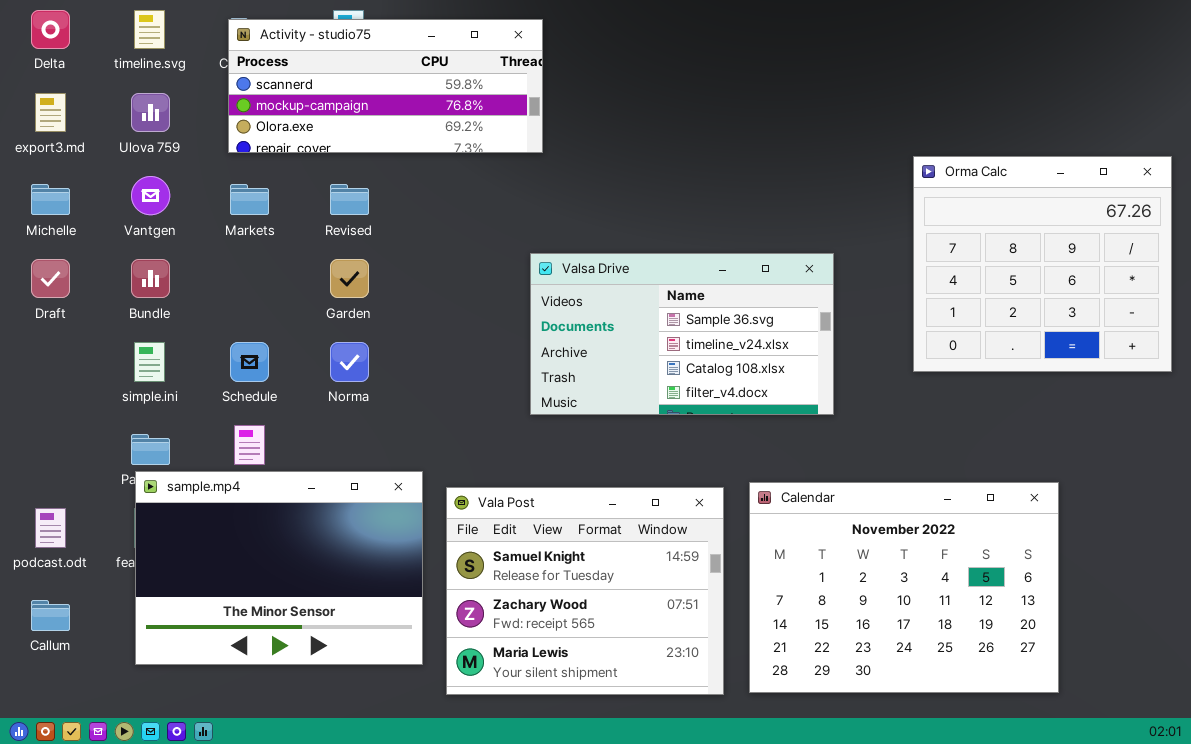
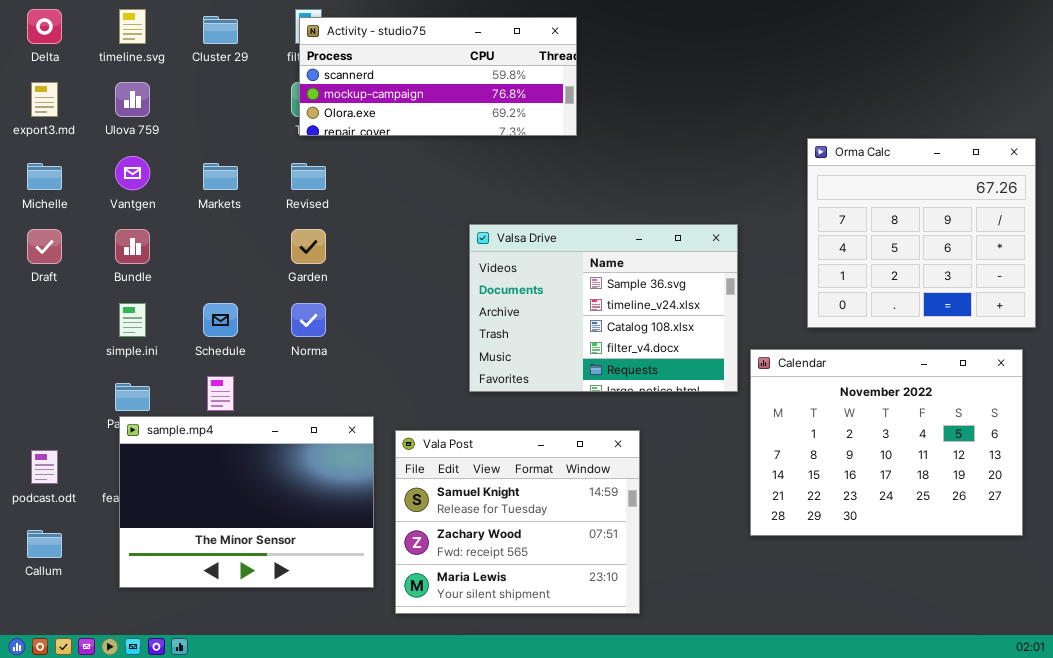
Activity - studio75: [228,19,543,153] -> [299,17,577,136], moved
Valsa Drive: [530,253,834,415] -> [469,224,738,392], resized
Calendar: [749,482,1059,693] -> [750,349,1023,536], moved

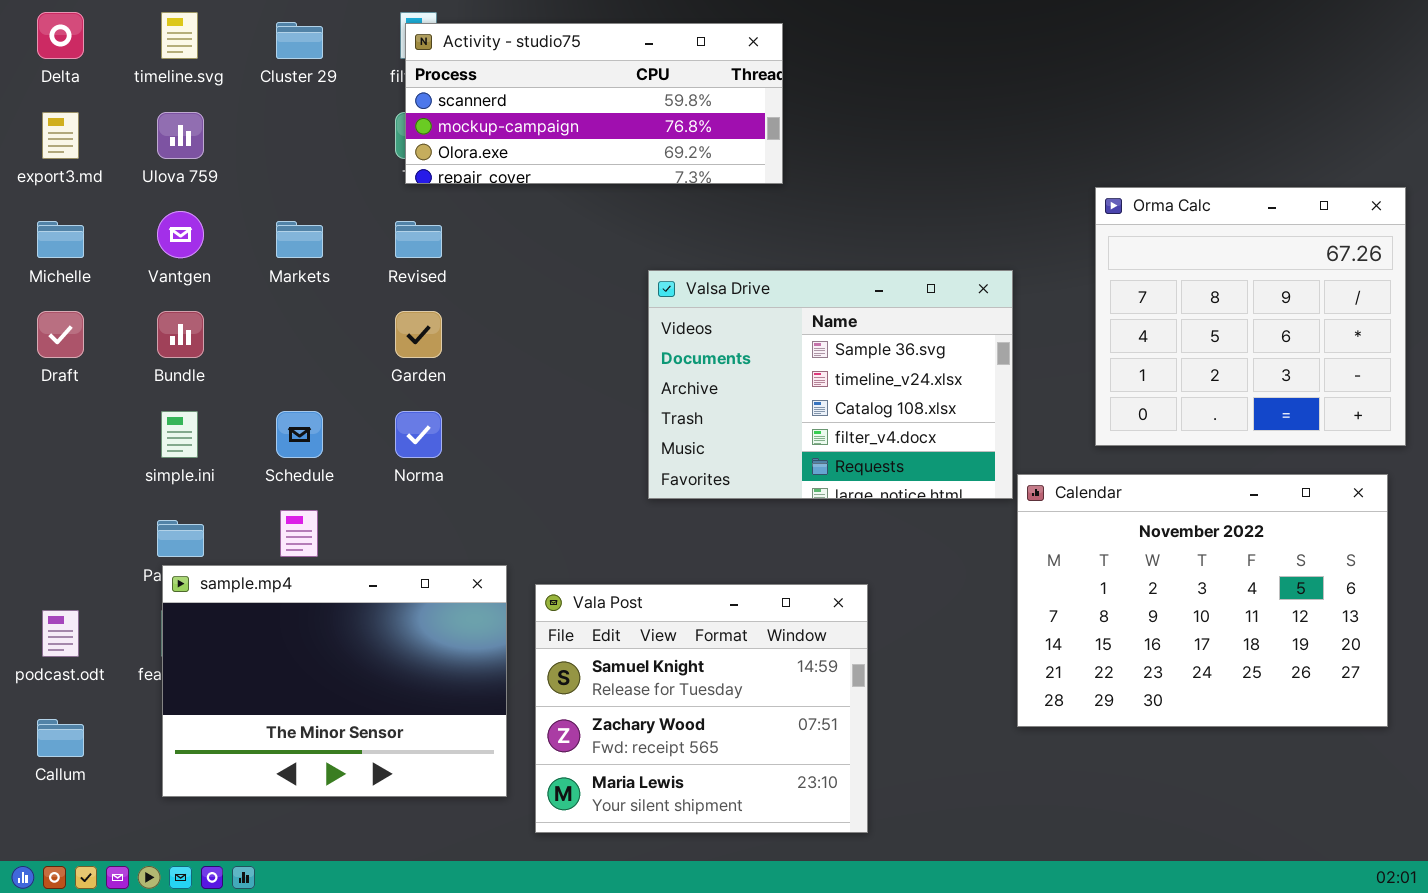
Valsa Drive: [469,224,738,392] -> [648,270,1013,499], moved

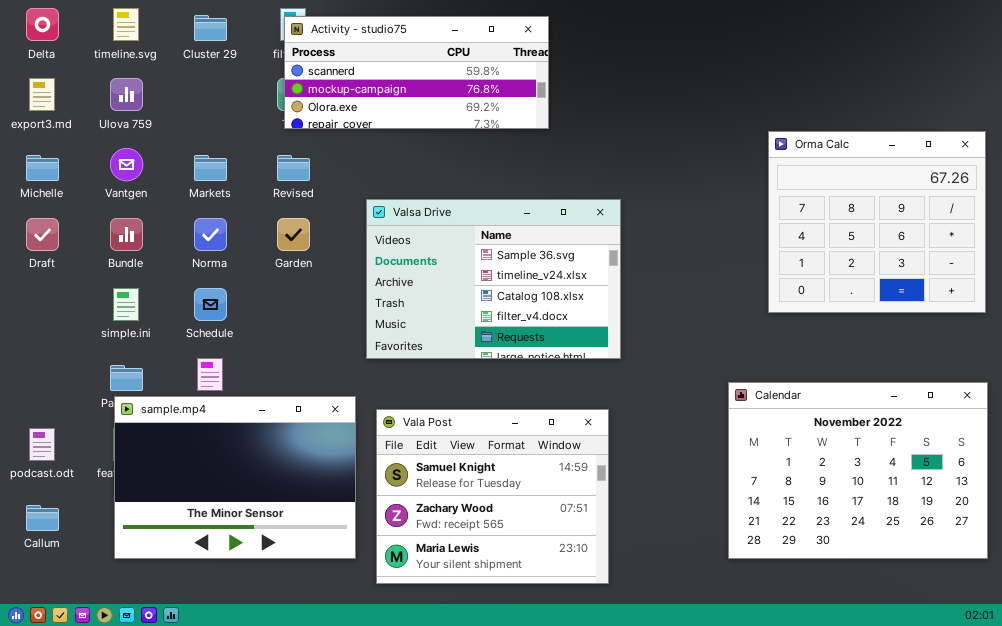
Valsa Drive: [648,270,1013,499] -> [366,199,621,359], moved
Norma: [395,411,442,458] -> [194,218,227,251], moved
Calendar: [1017,474,1388,727] -> [728,382,988,559], moved

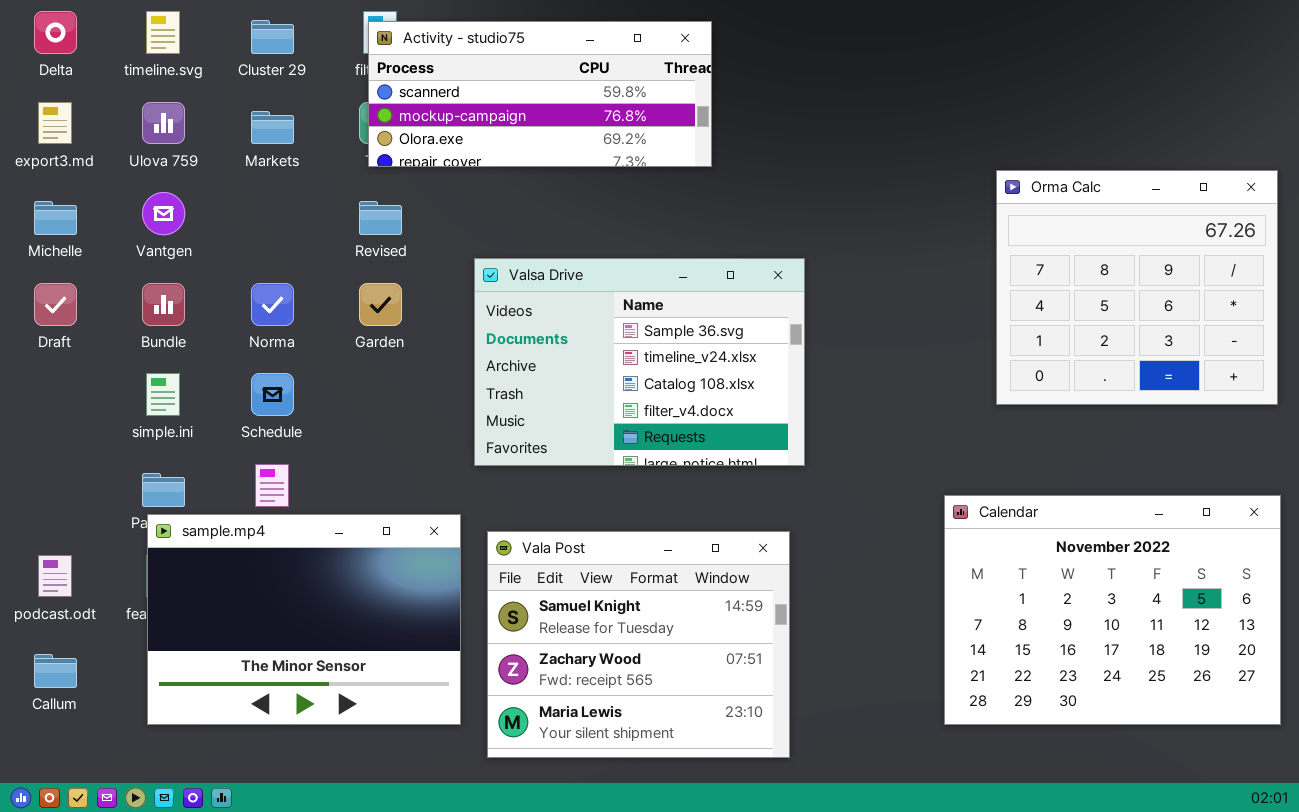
Markets: [194,155,227,181] -> [251,111,294,144], moved

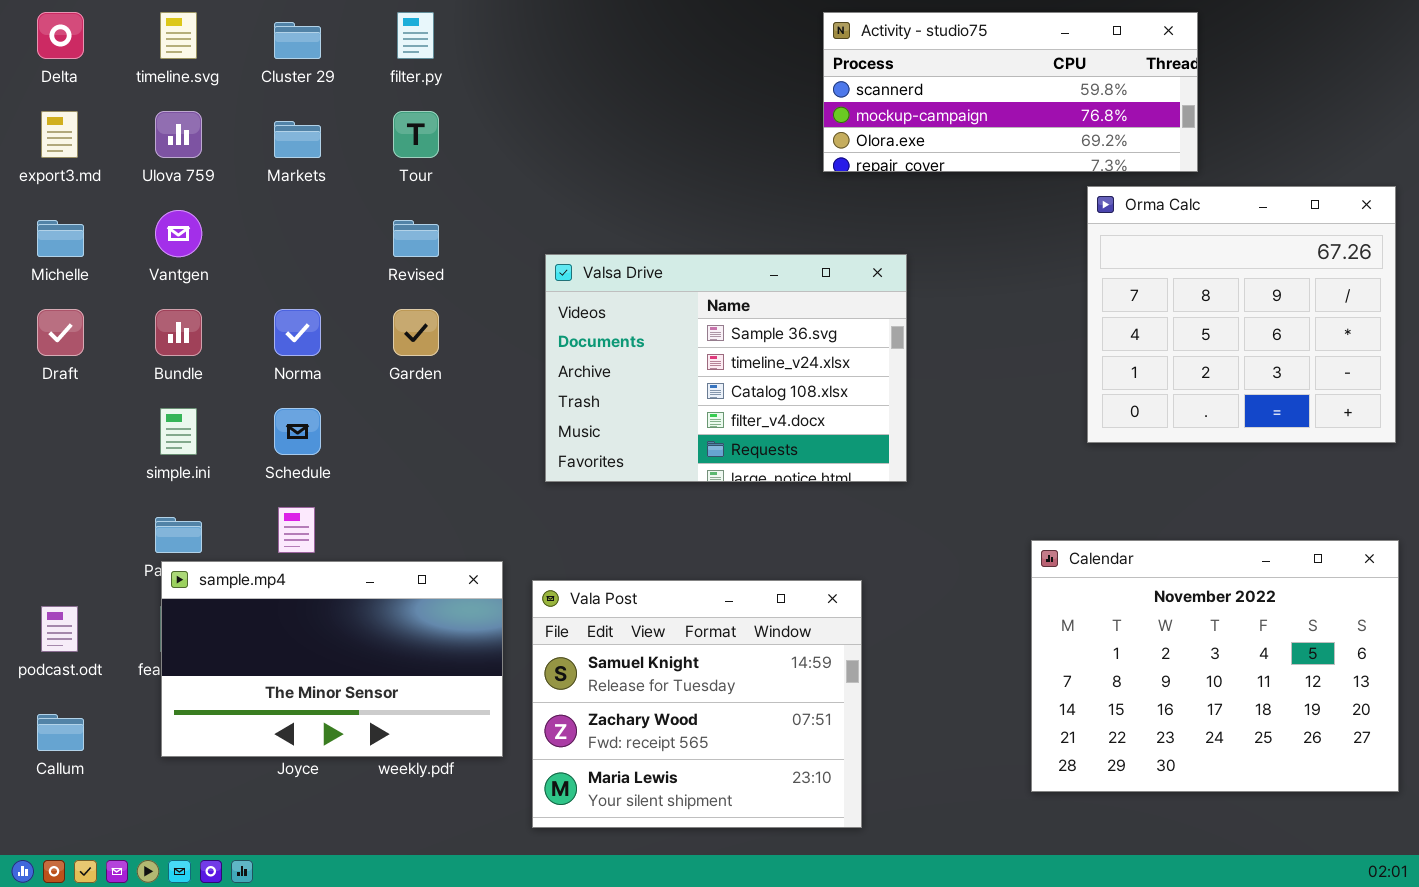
Activity - studio75: [368,21,712,167] -> [823,12,1198,172], moved
Valsa Drive: [474,258,805,466] -> [545,254,907,482], moved
sample.mp4: [147,514,461,725] -> [161,561,503,757], resized

